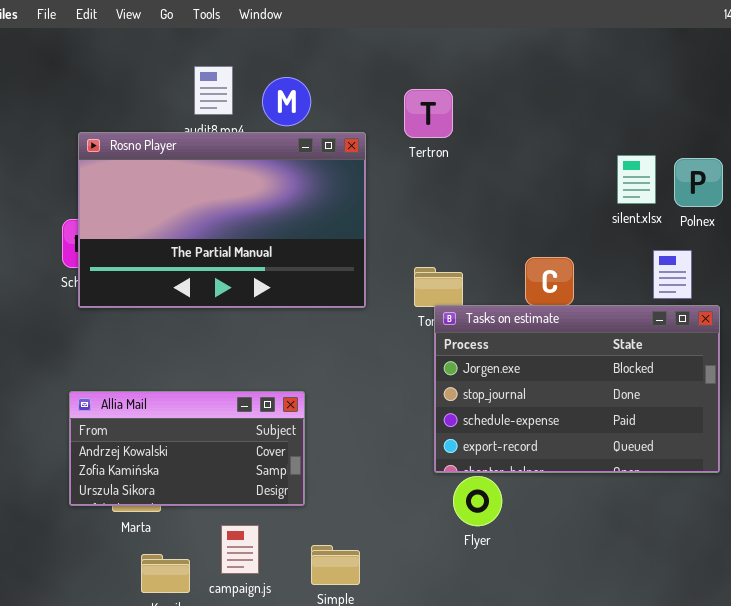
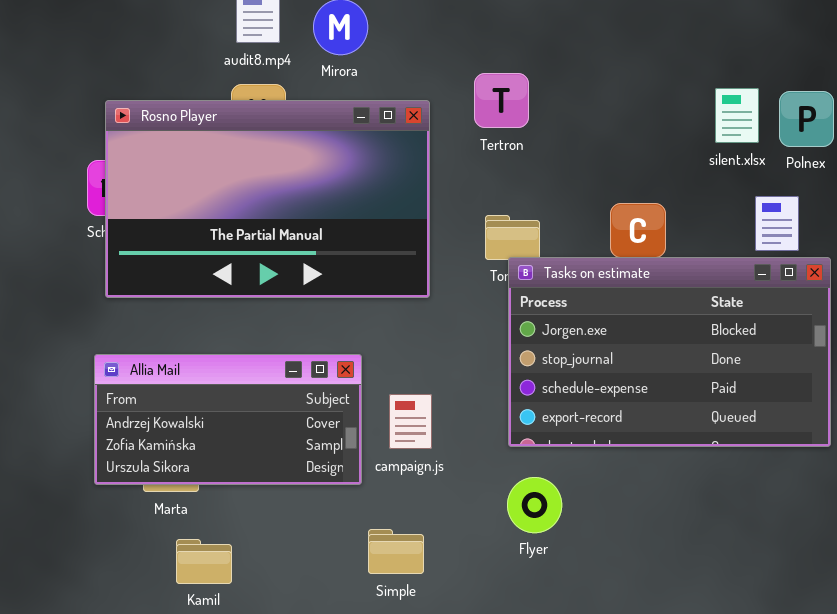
Tertron: [404,89,453,138] -> [474,73,529,128], moved
Rosno Player: [78,132,366,308] -> [105,100,430,298], moved
Flyer: [453,476,502,526] -> [507,477,562,533], moved
campaign.js: [221,525,259,574] -> [389,394,432,449], moved

